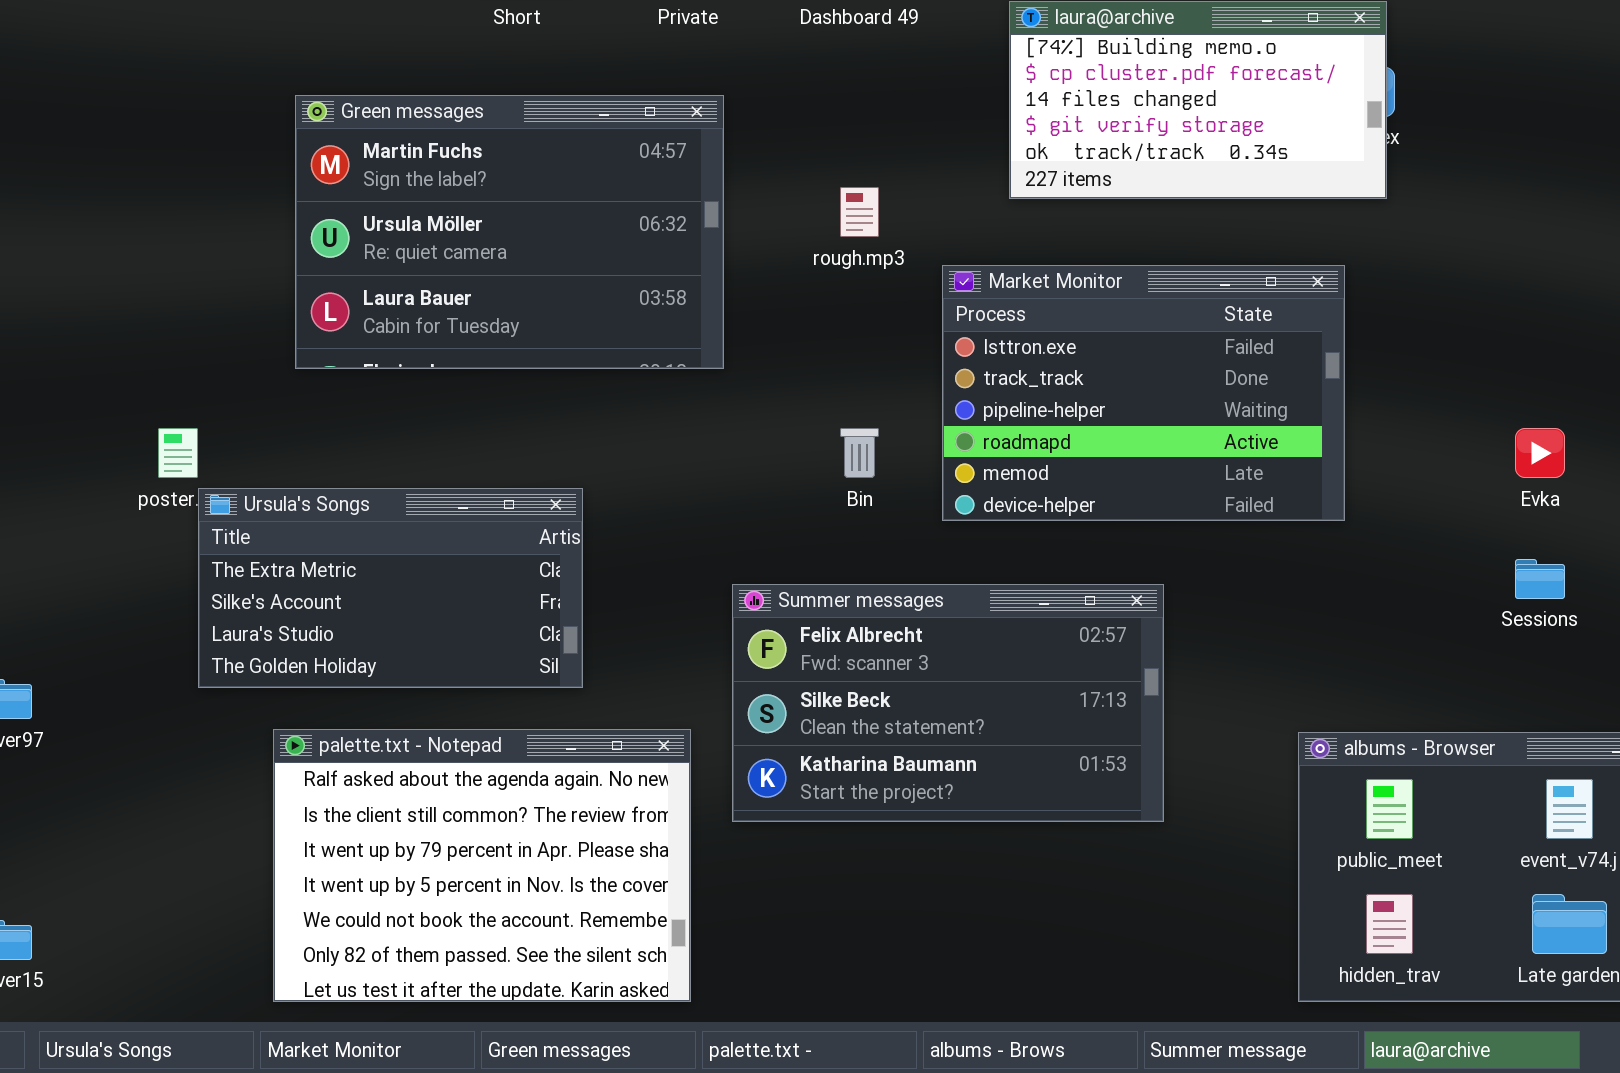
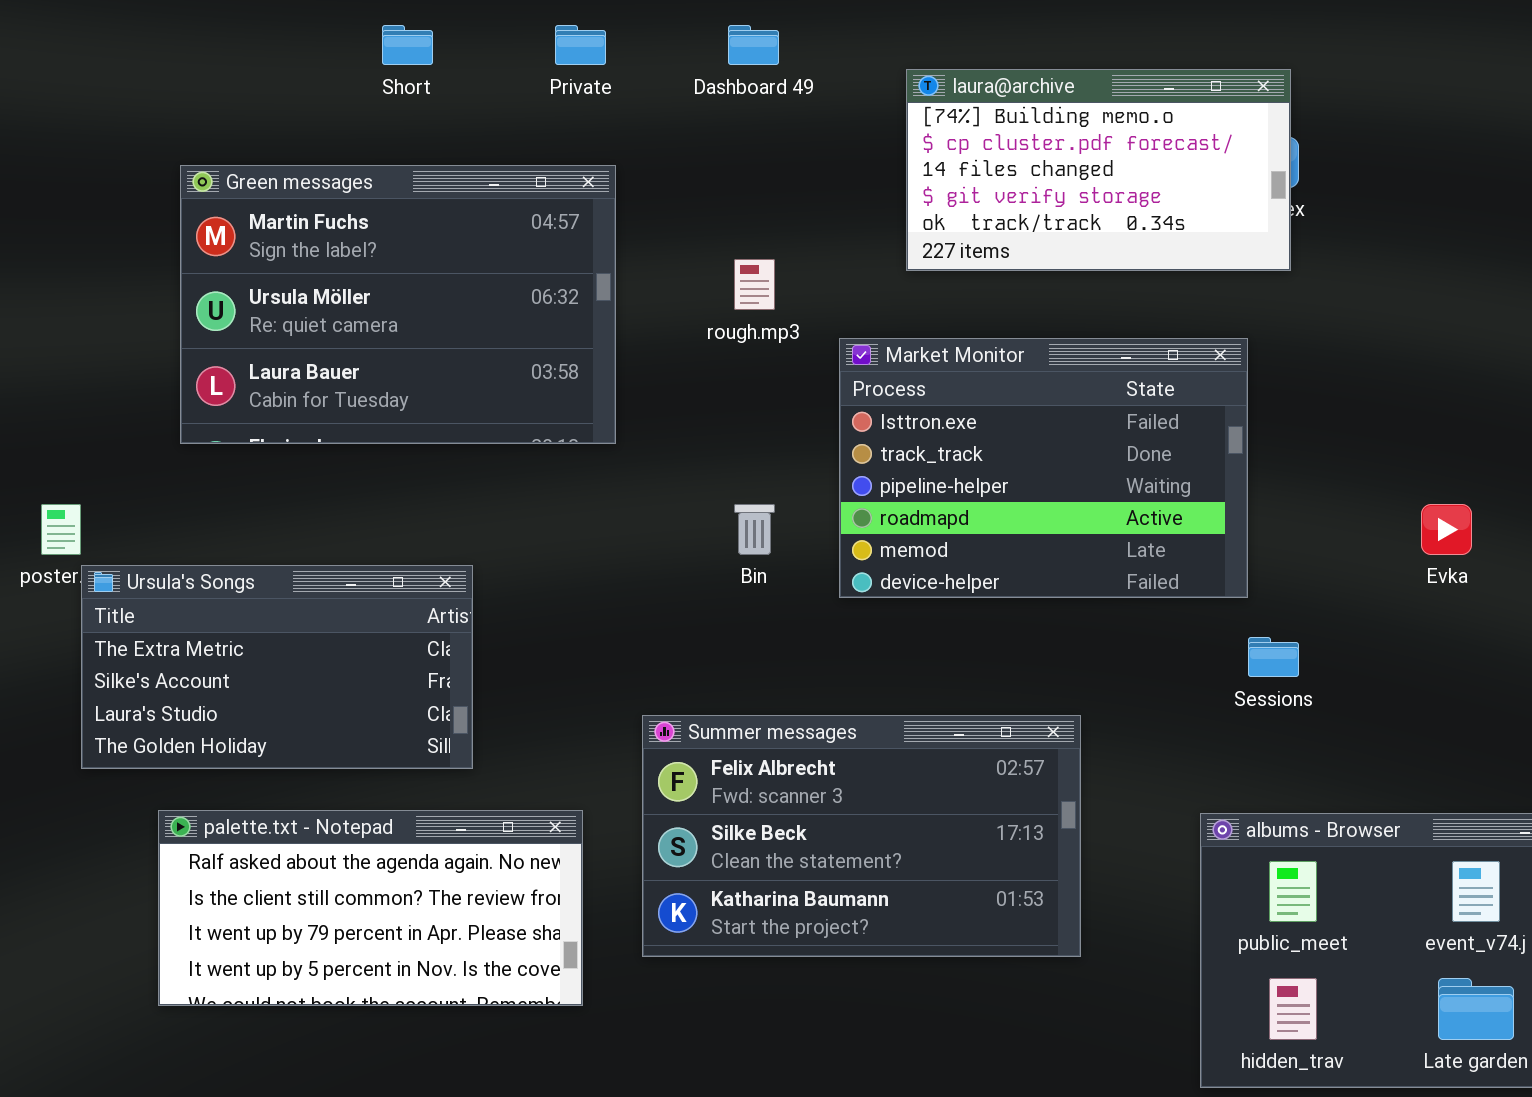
Sessions: [1515,559,1565,599] -> [1248,637,1299,677], moved
Summer messages: [732,584,1164,822] -> [642,715,1081,957], moved
palette.txt - Notepad: [273,729,691,1002] -> [158,810,583,1006], resized

